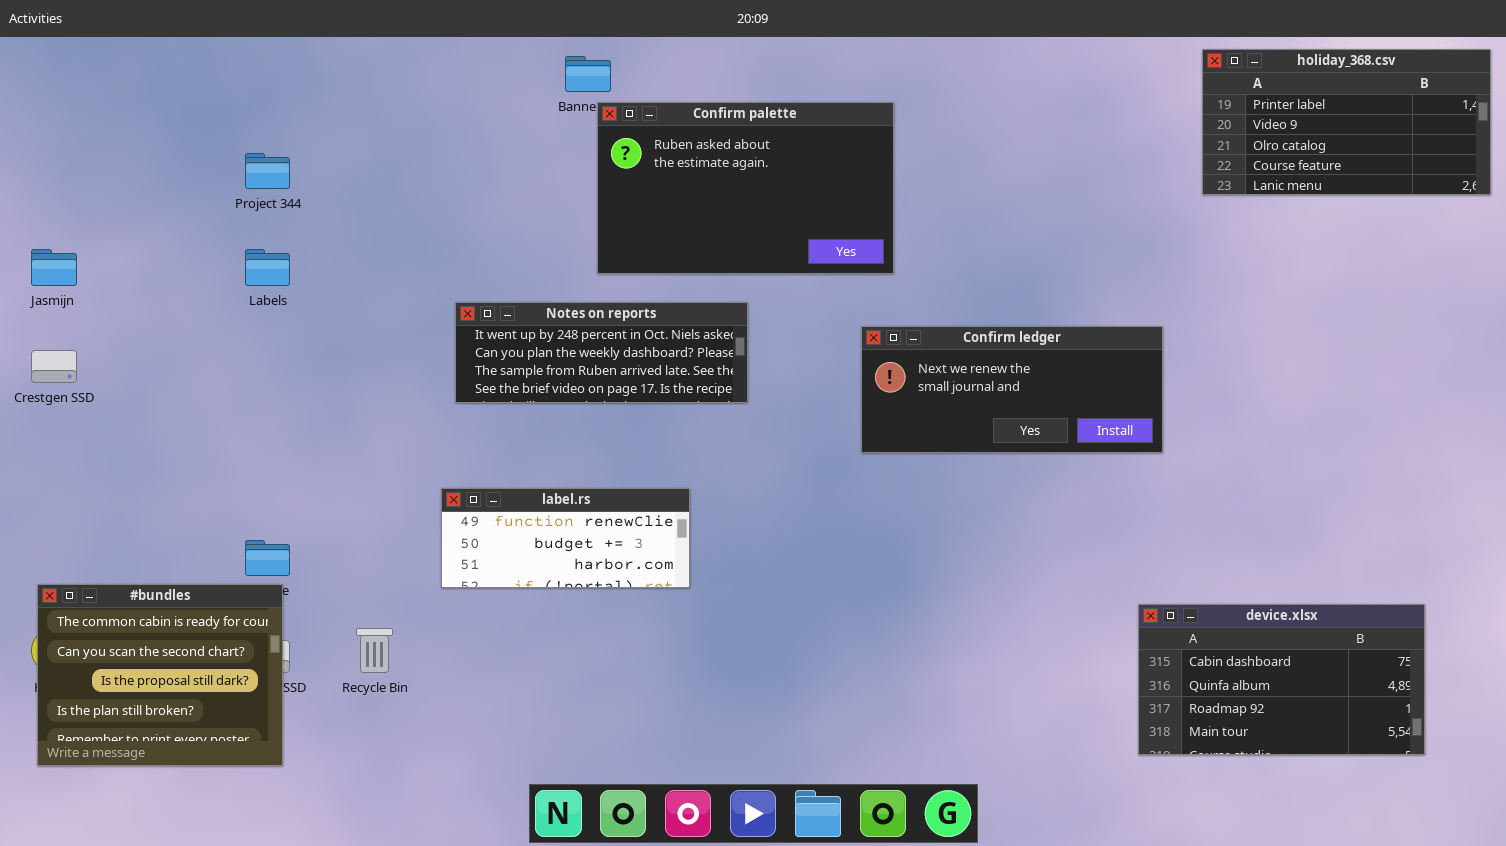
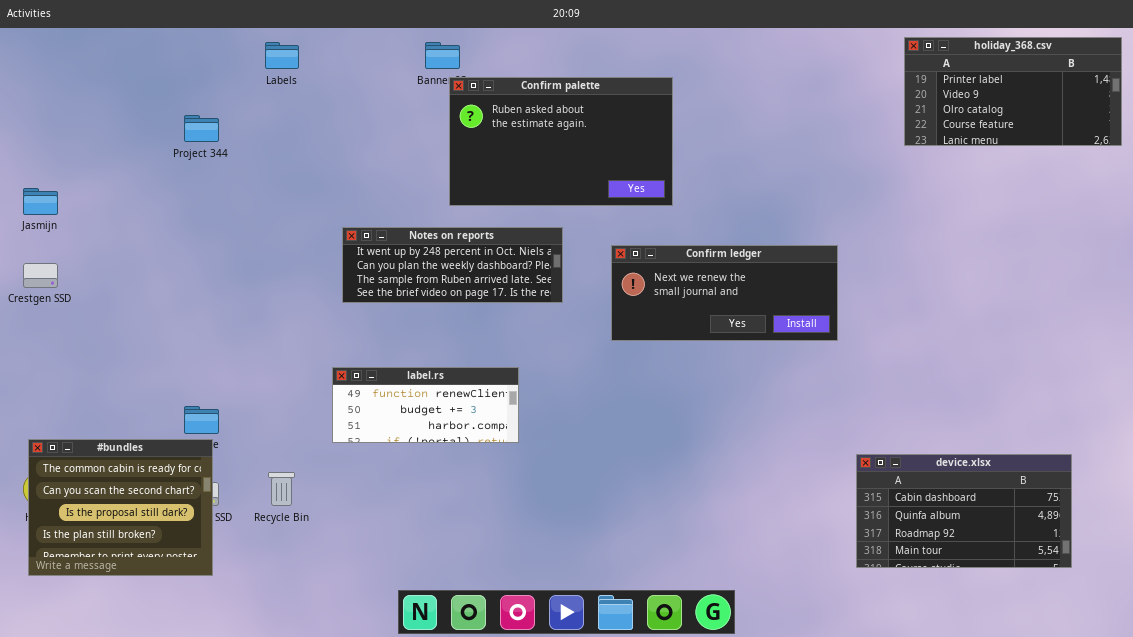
Labels: [245,249,290,286] -> [265,42,299,69], moved
Confirm ledger: [861,326,1163,453] -> [611,245,838,341], moved

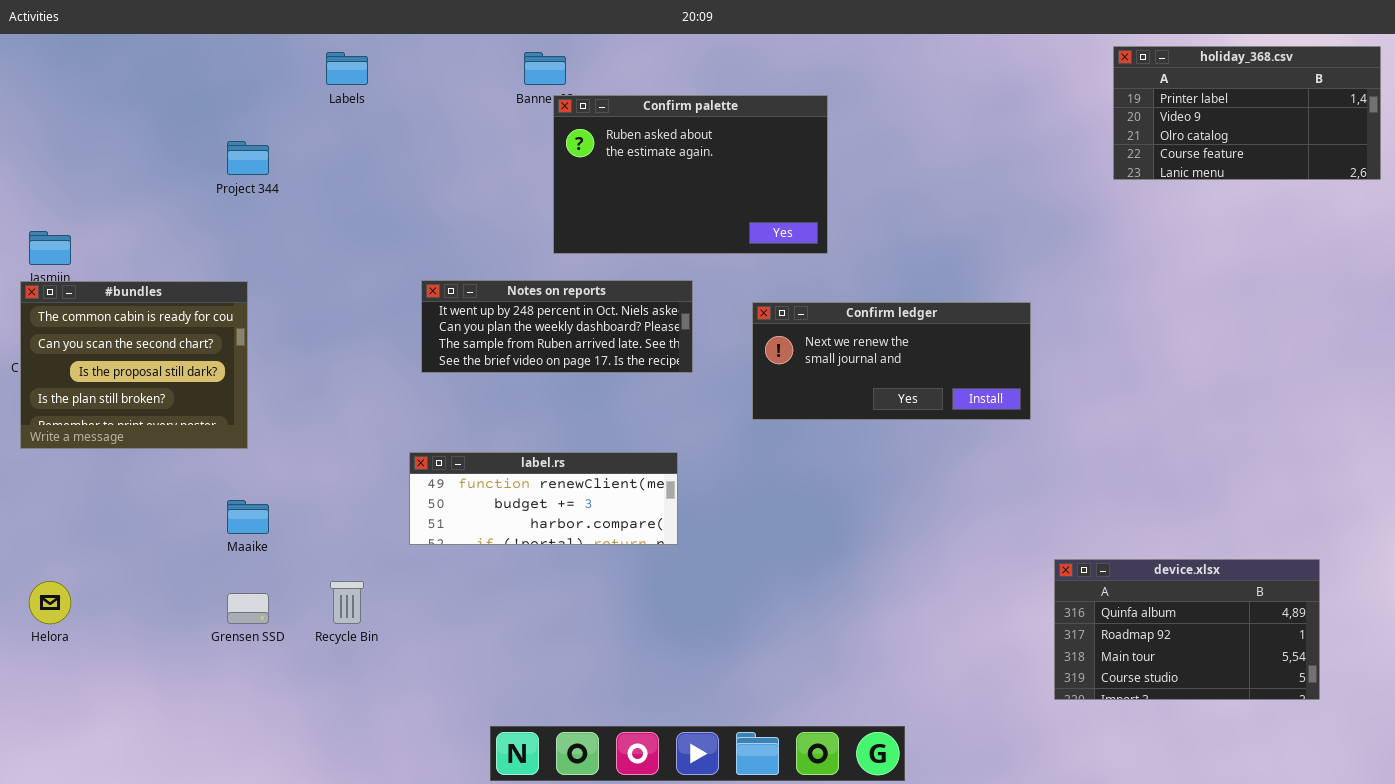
label.rs: [332,367,519,443] -> [409,452,678,545], resized
#bundles: [28,439,213,576] -> [20,281,248,449], moved
device.xlsx: [856,454,1072,568] -> [1054,559,1320,700], scrolled down 1 row

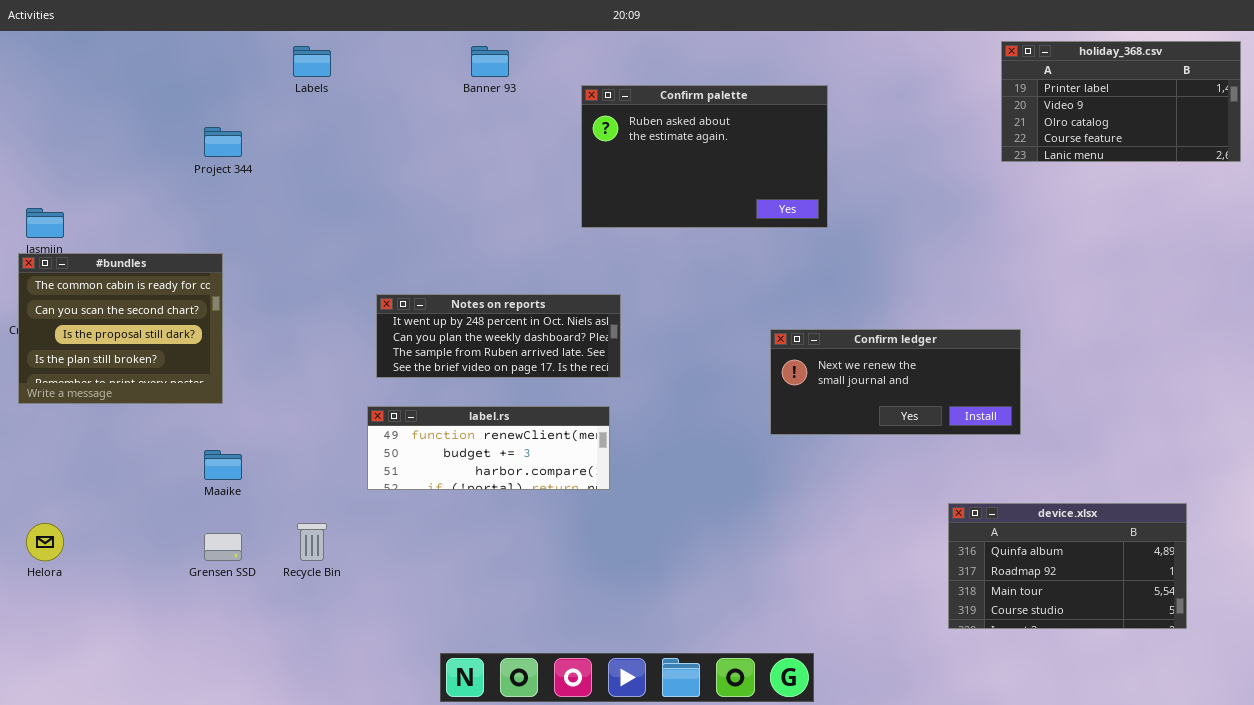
Confirm palette: [553,95,828,254] -> [581,85,828,228], moved
Notes on reports: [421,280,693,373] -> [376,294,621,378], moved
Confirm ledger: [752,302,1031,420] -> [770,329,1021,435], moved

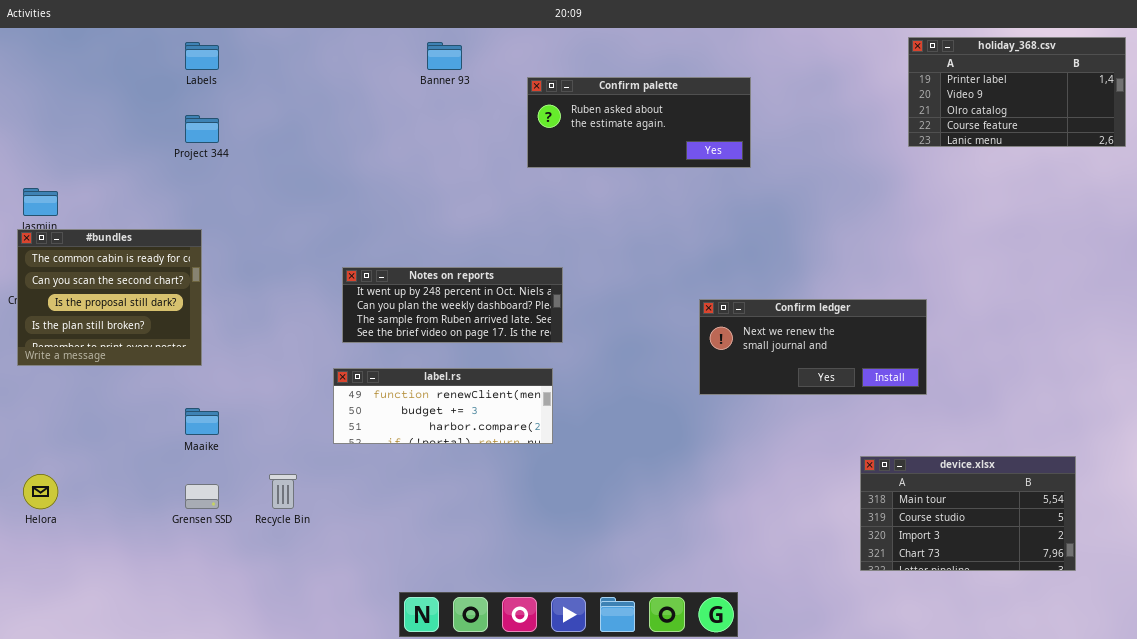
Labels: [293,46,331,77] -> [185,42,219,70], moved
Confirm palette: [581,85,828,228] -> [527,77,751,168], resized
device.xlsx: [948,503,1187,629] -> [860,456,1076,571], scrolled down 2 rows

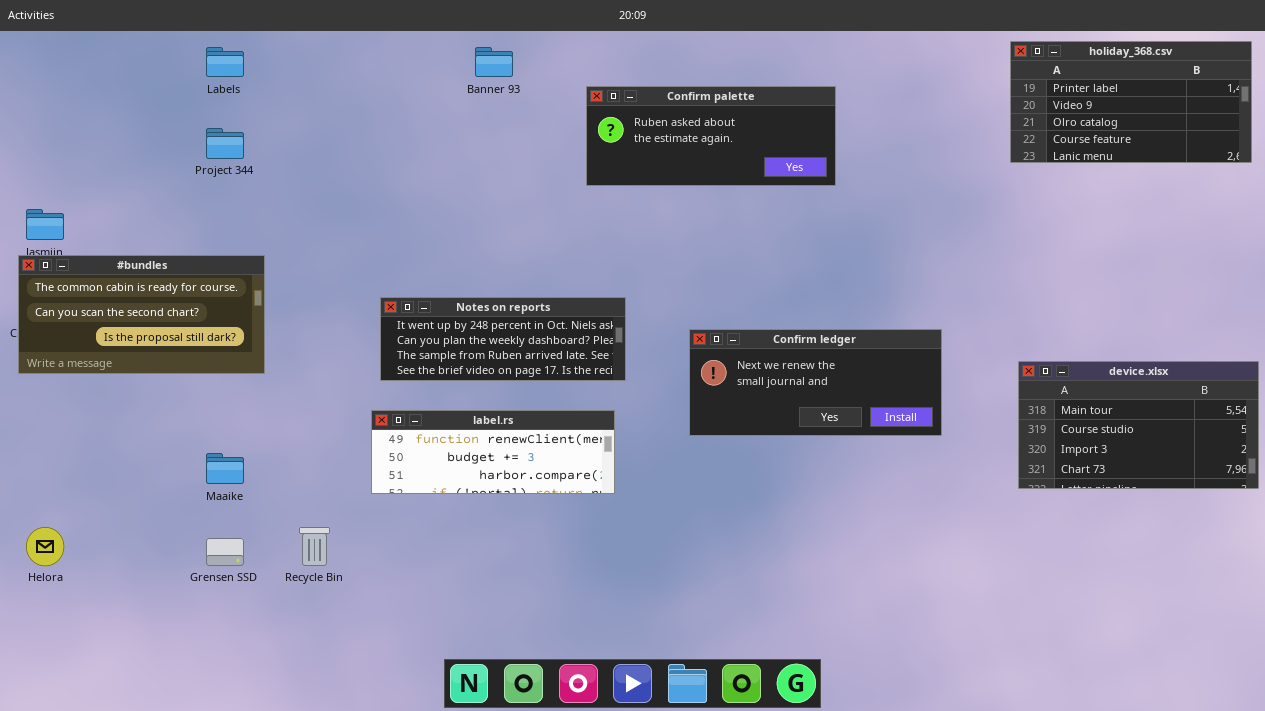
#bundles: [17,229,202,366] -> [18,255,265,374], resized
Confirm ledger: [699,299,927,395] -> [689,329,942,436], moved
device.xlsx: [860,456,1076,571] -> [1018,361,1259,489], moved

